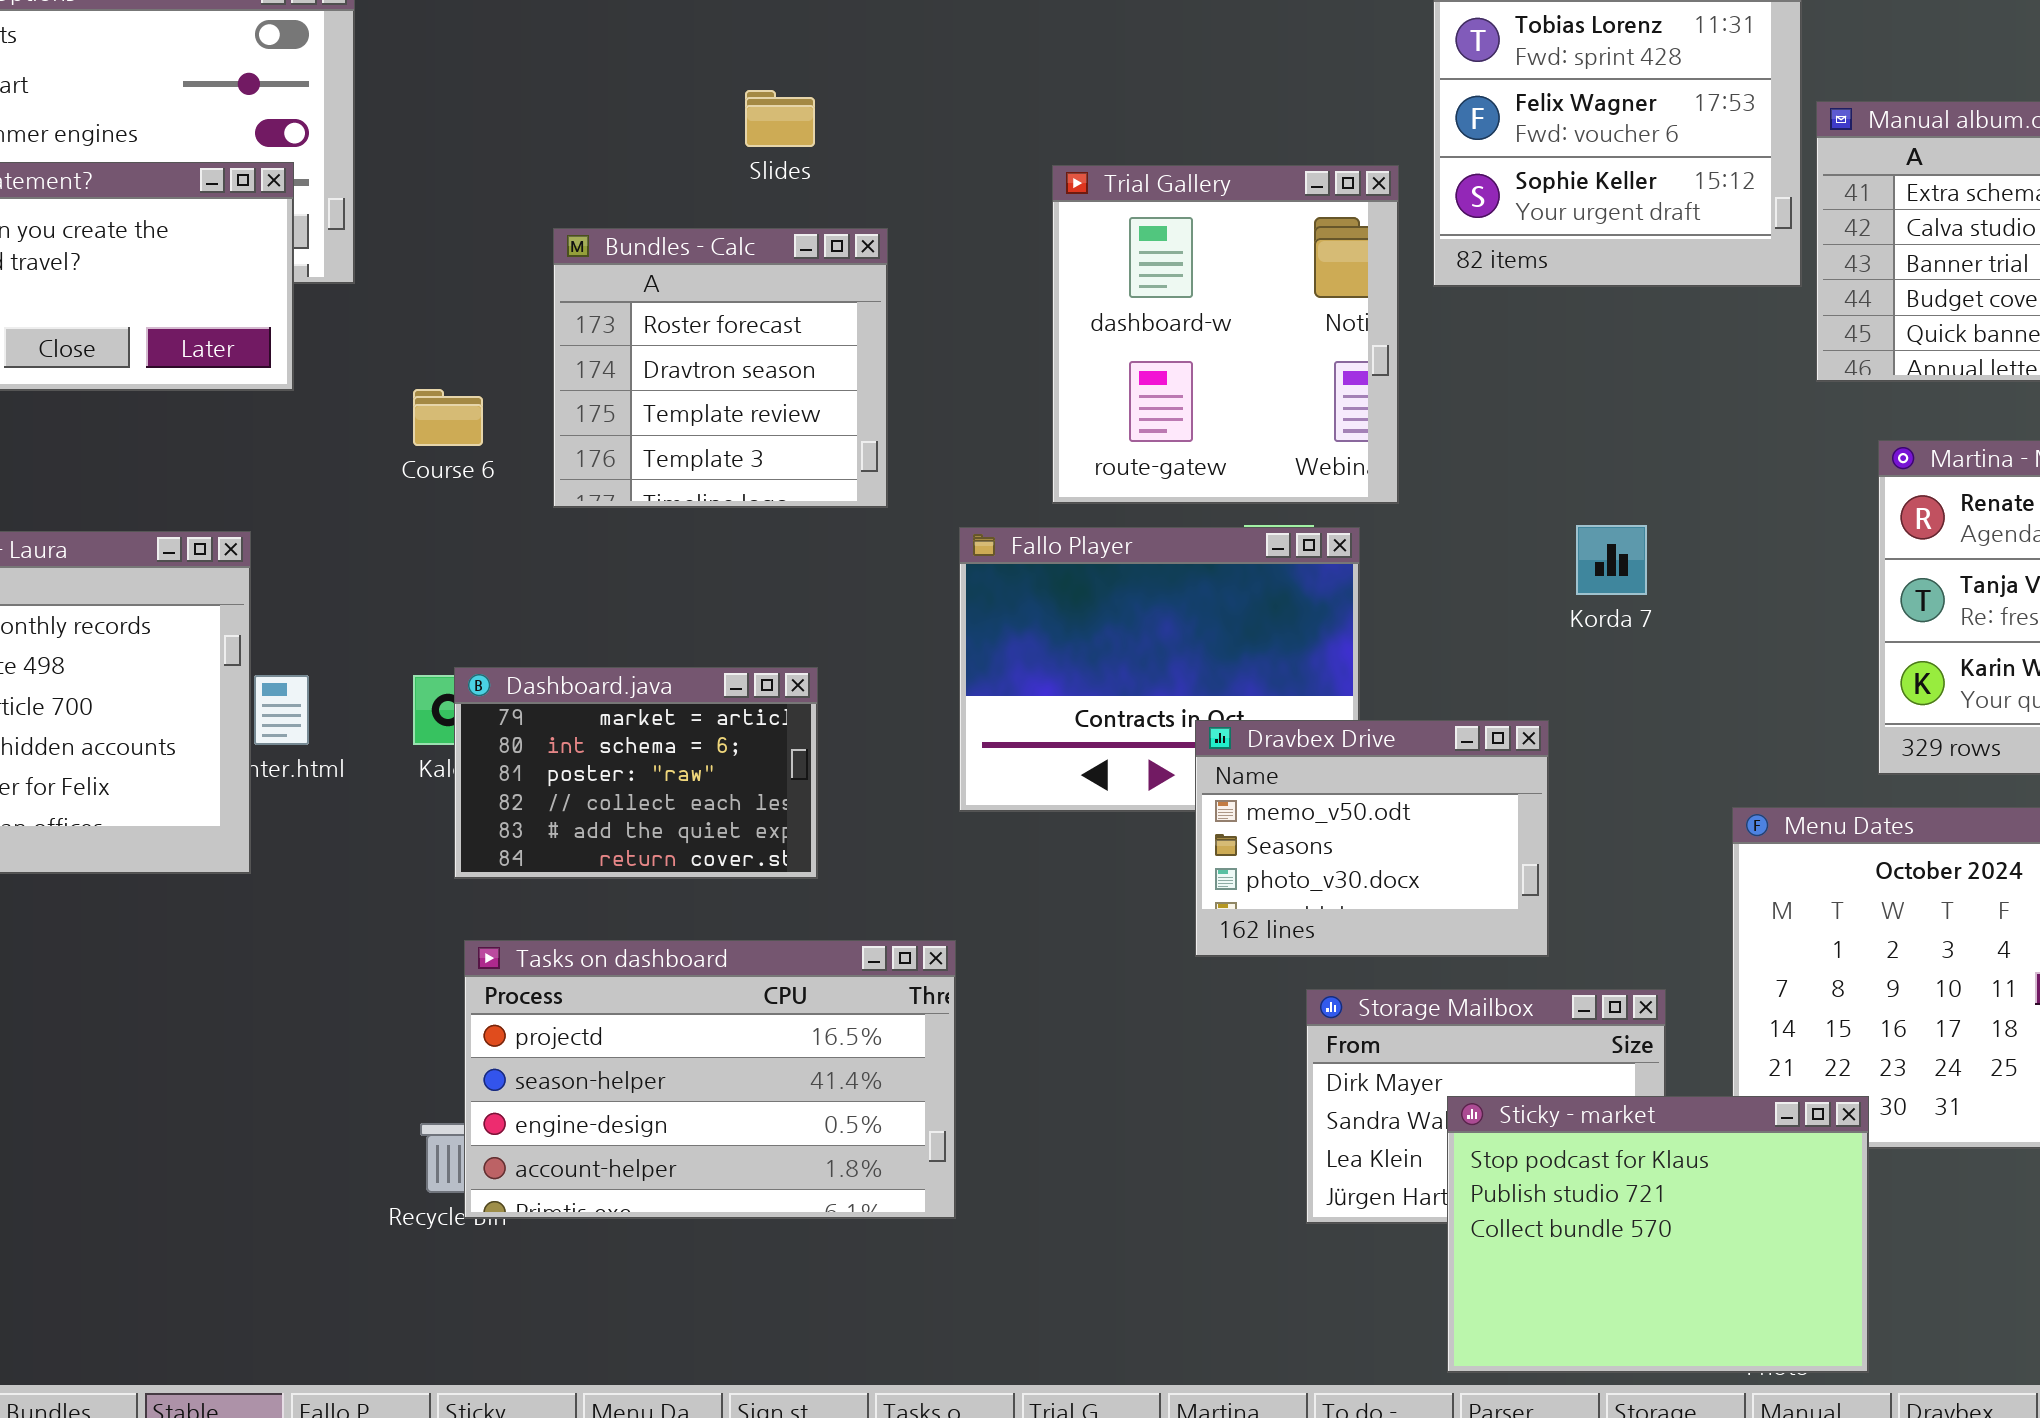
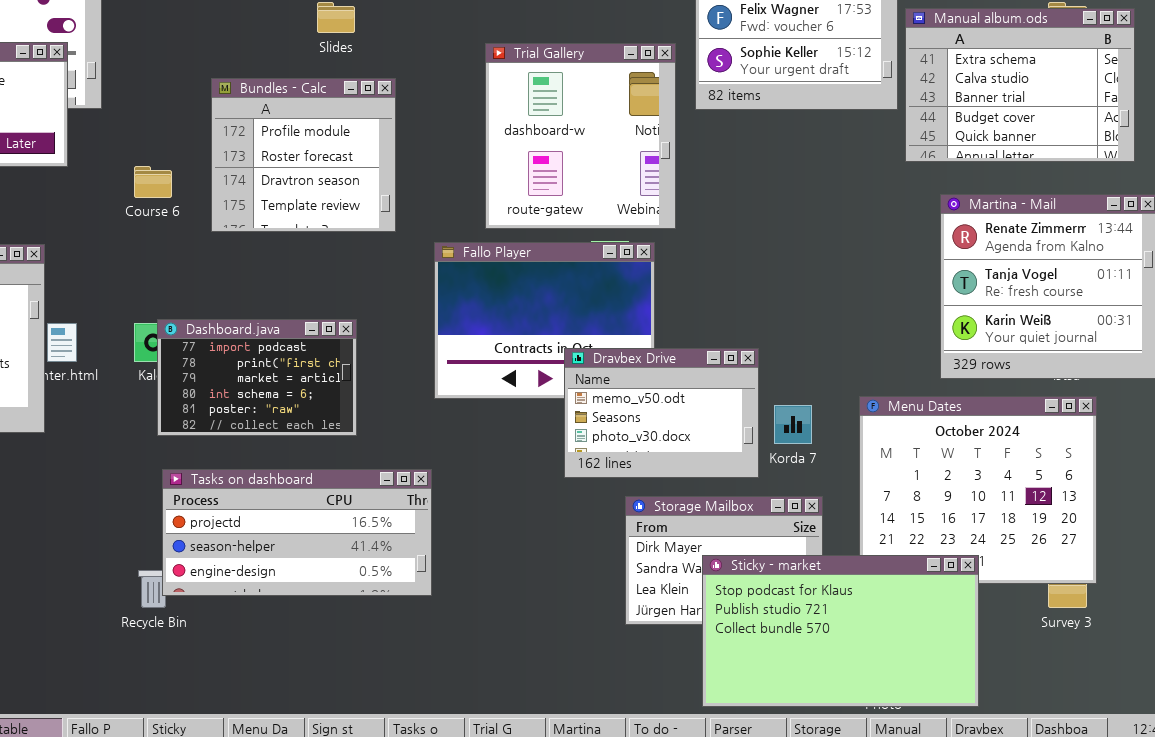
Bundles - Calc: [553,228,888,508] -> [211,78,396,232], scrolled up 1 row
Korda 7: [1576,525,1647,595] -> [774,405,812,444], moved
Dashboard.java: [454,667,818,879] -> [157,319,357,436], scrolled up 2 rows
Tasks on dashboard: [464,940,956,1219] -> [162,469,432,596], resized
Sticky - market: [1447,1096,1869,1373] -> [702,555,979,707], resized

